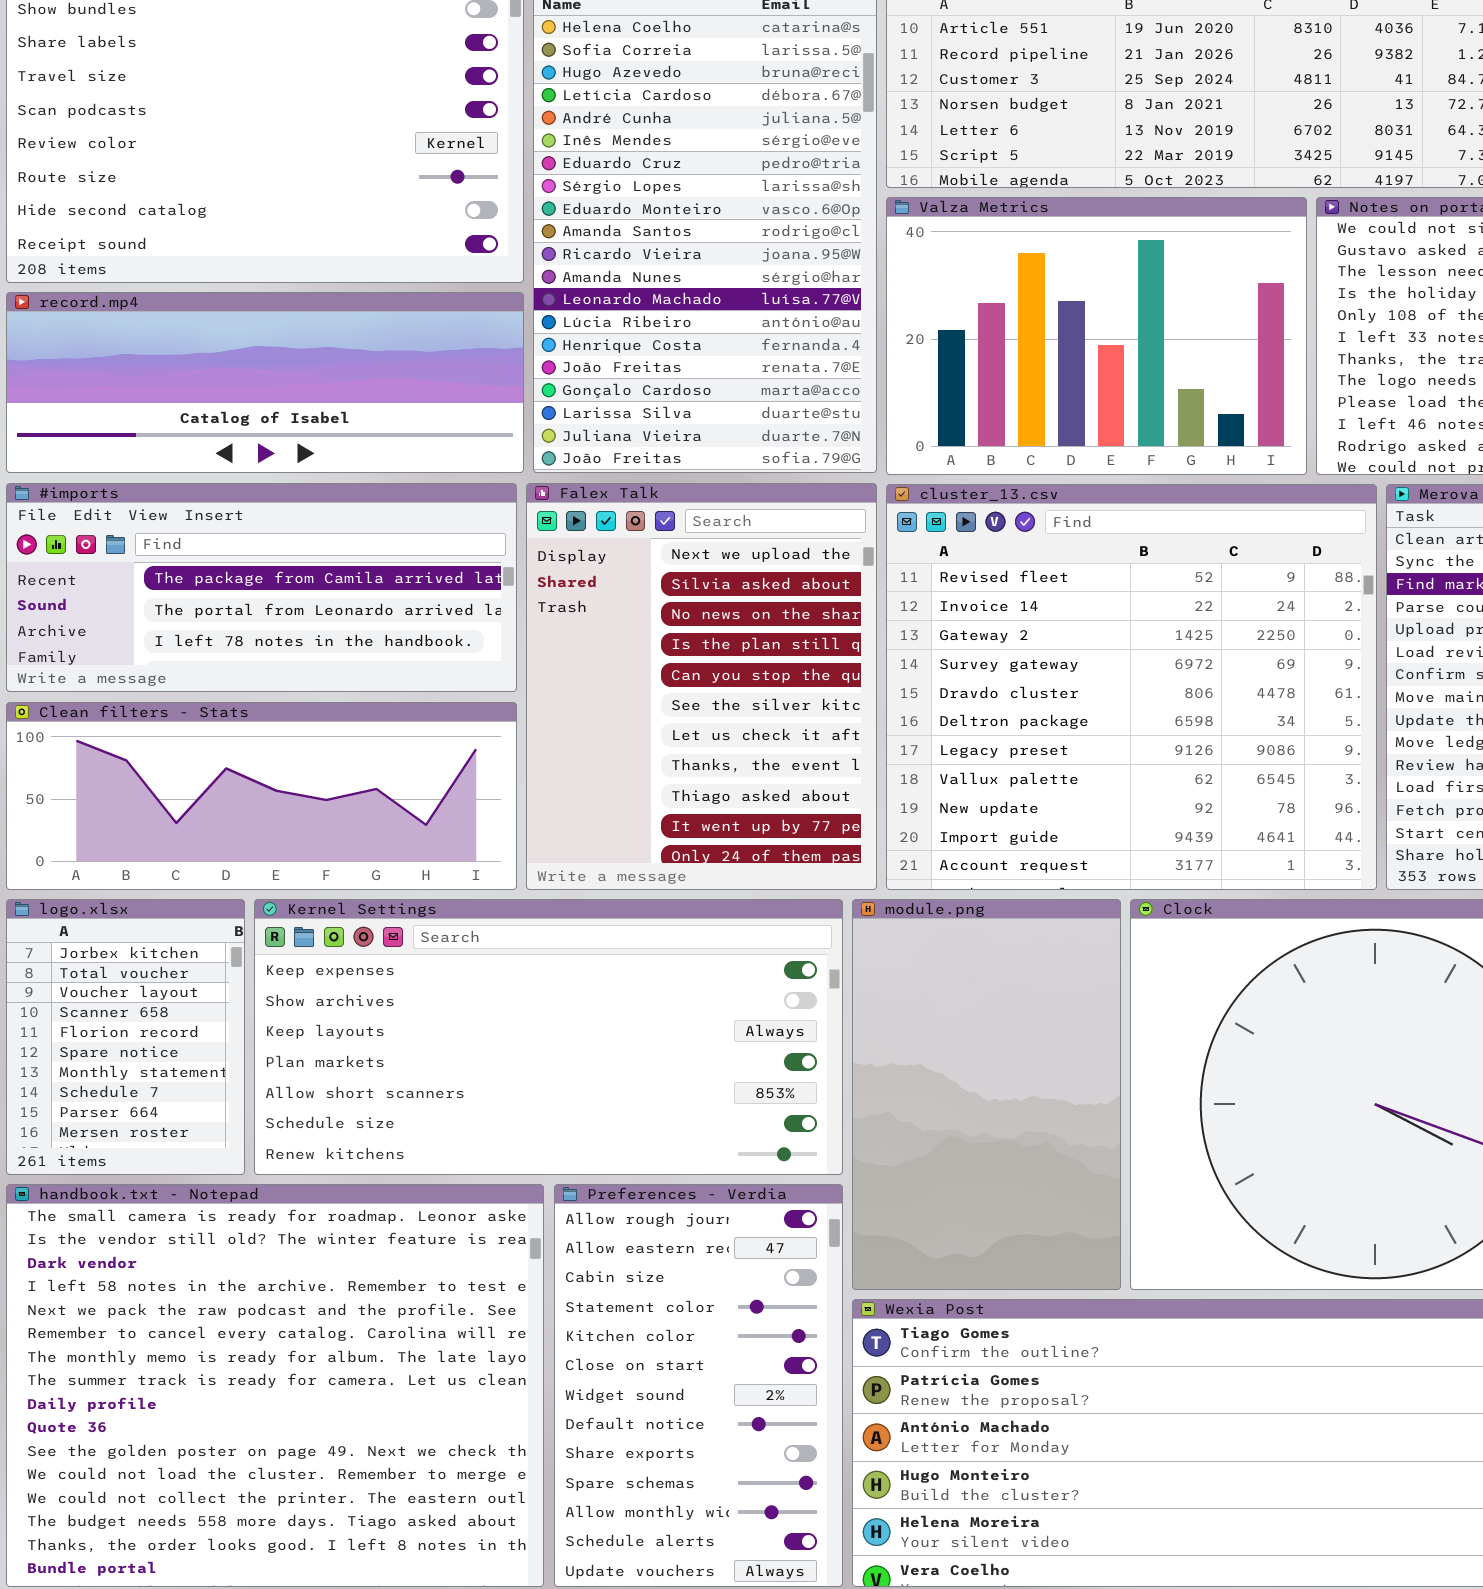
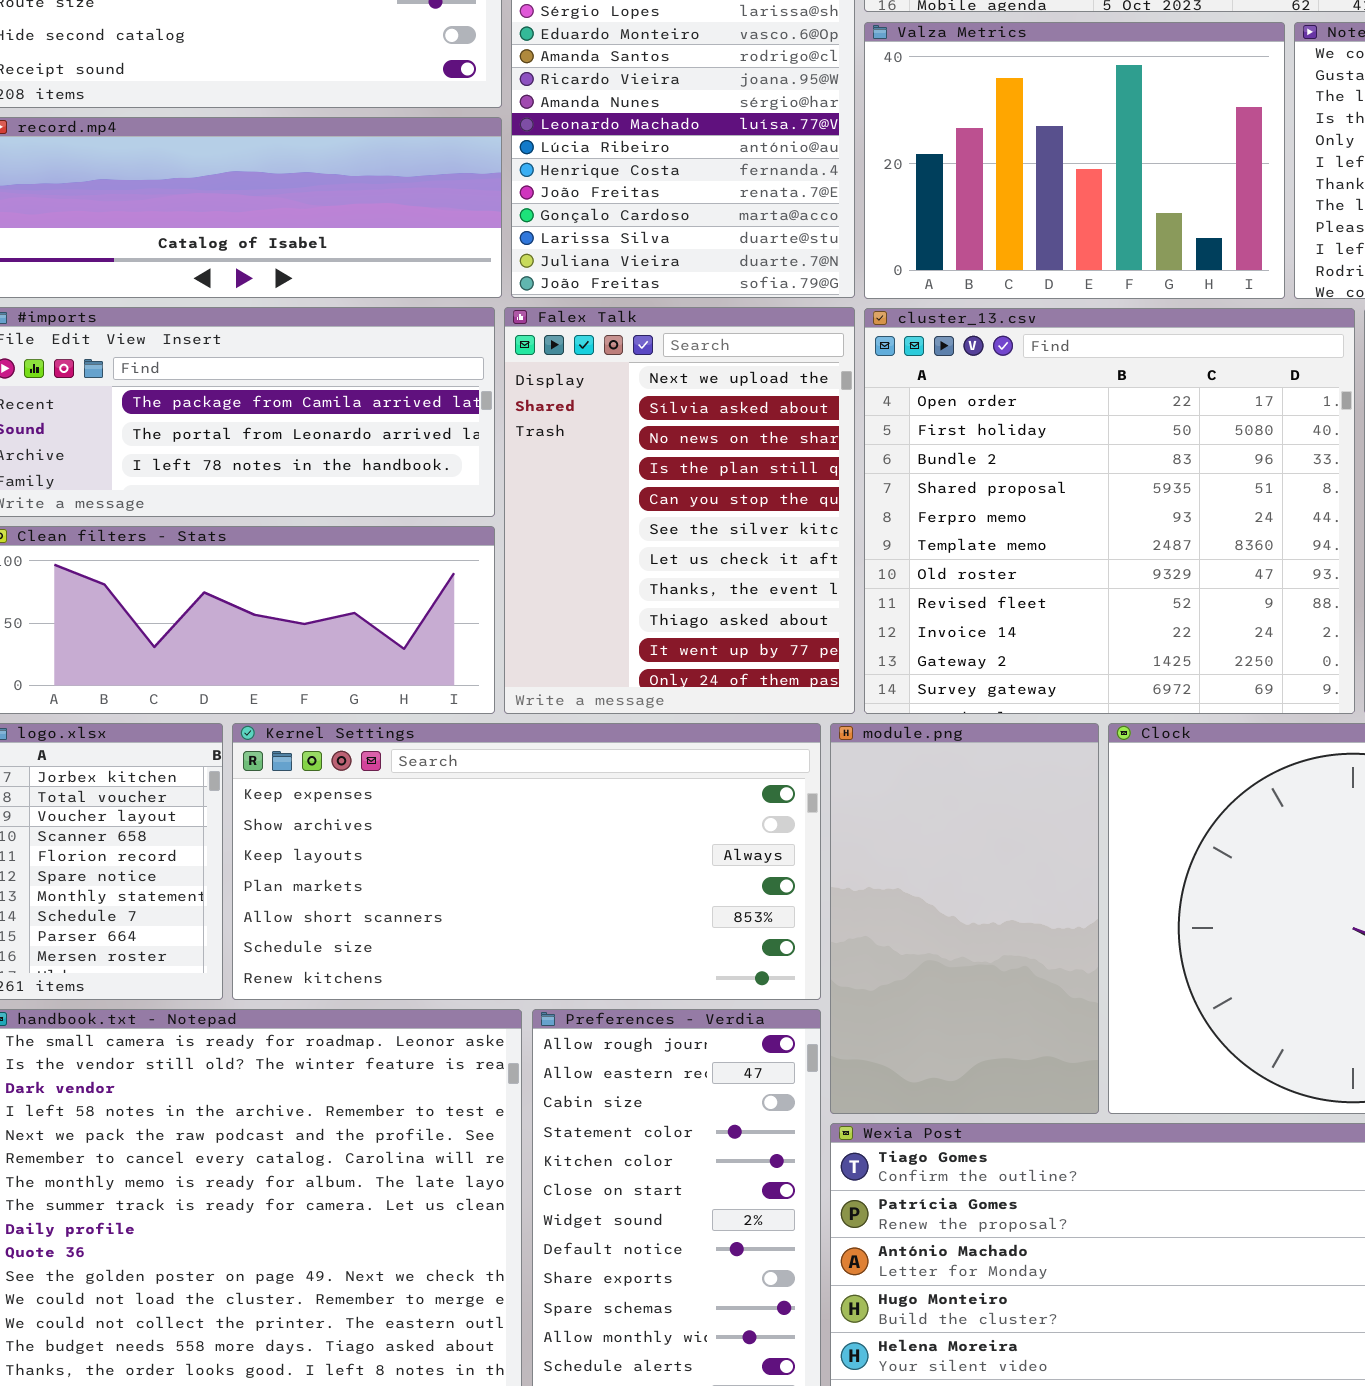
cluster_13.csv: [886,484,1377,890] -> [864,308,1355,714], scrolled up 7 rows

